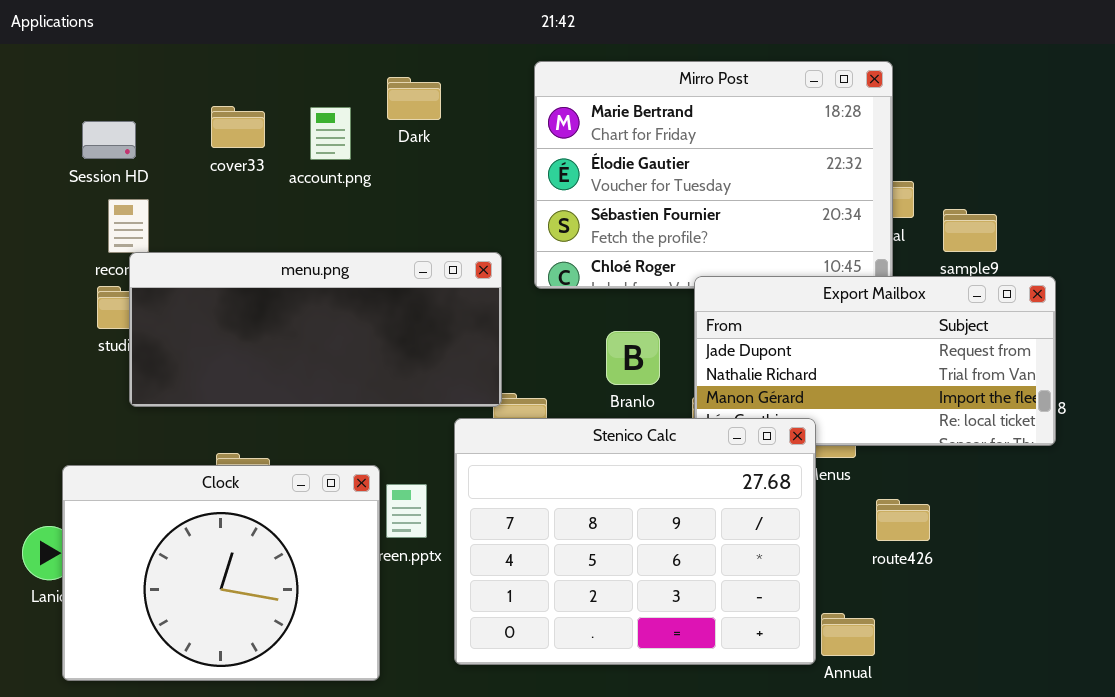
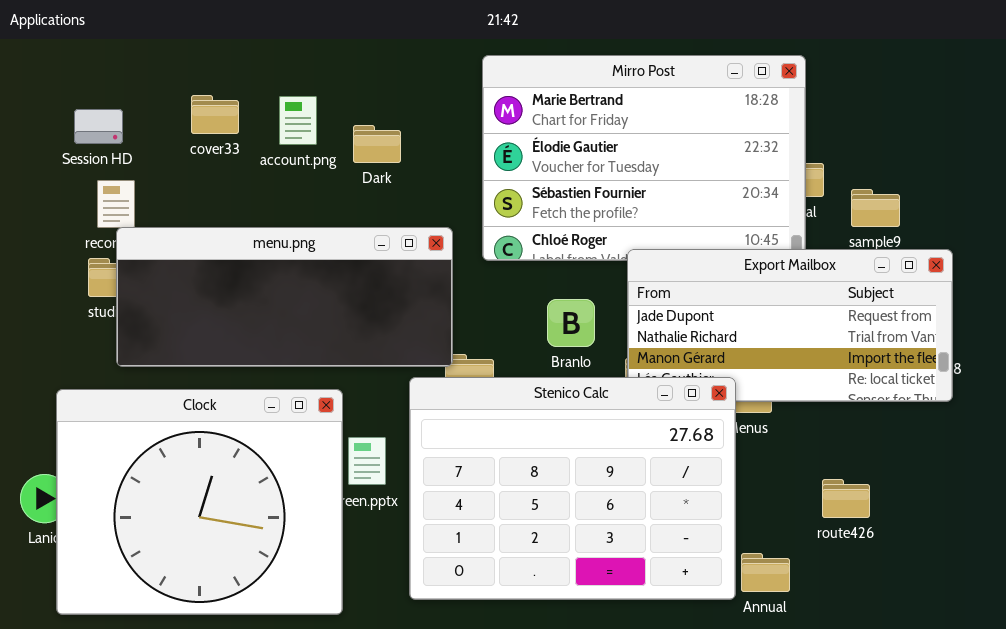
Dark: [387,77,441,120] -> [353,125,401,163], moved
Clock: [62,465,380,681] -> [56,389,343,615], resized
route426: [876,499,930,541] -> [822,479,870,518], moved

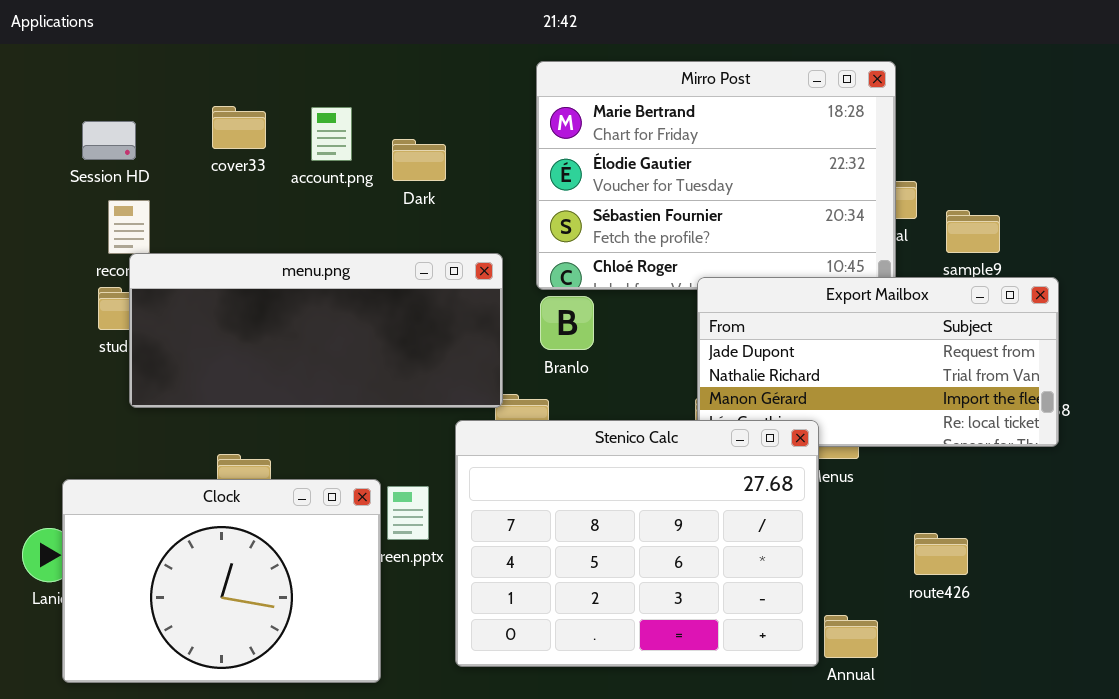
Branlo: [547,299,595,347] -> [540,296,594,350], moved
Clock: [56,389,343,615] -> [62,479,381,683], resized

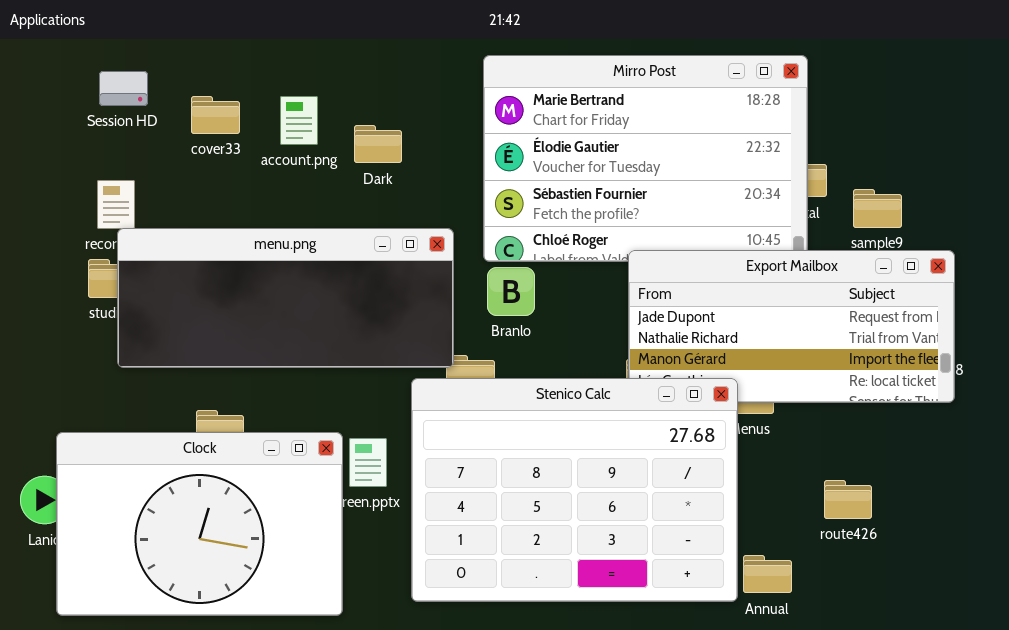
Session HD: [82,121,136,160] -> [99,71,148,106], moved

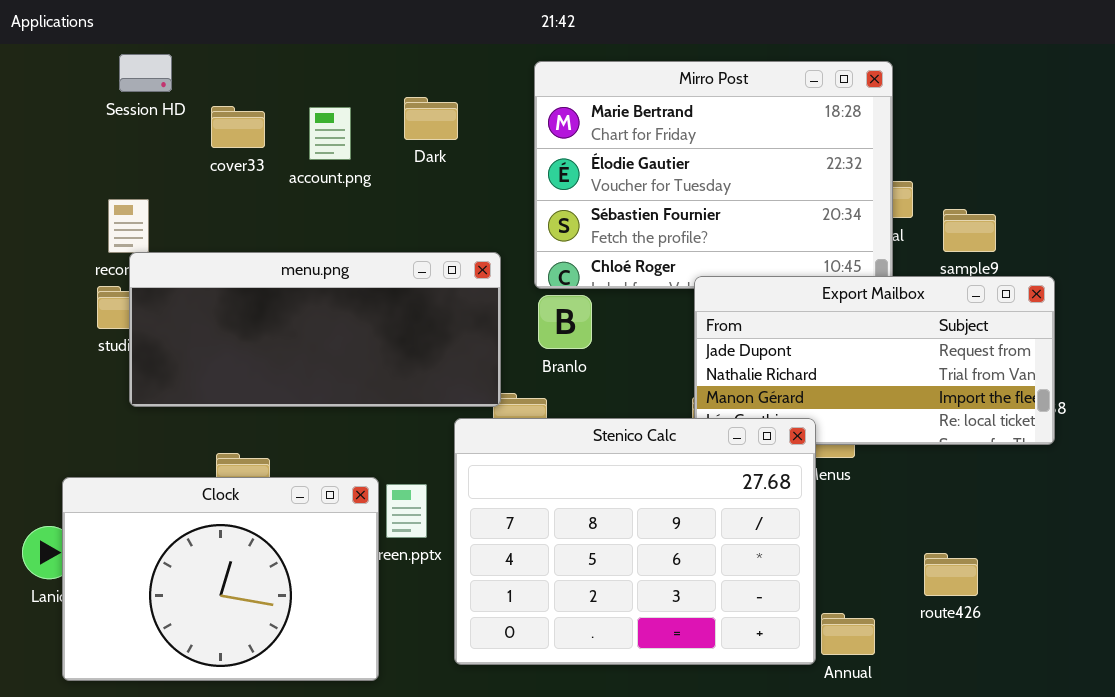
Session HD: [99,71,148,106] -> [119,54,172,92], moved
Dark: [354,125,402,163] -> [404,97,458,140], moved
route426: [824,480,872,519] -> [924,553,978,596], moved

